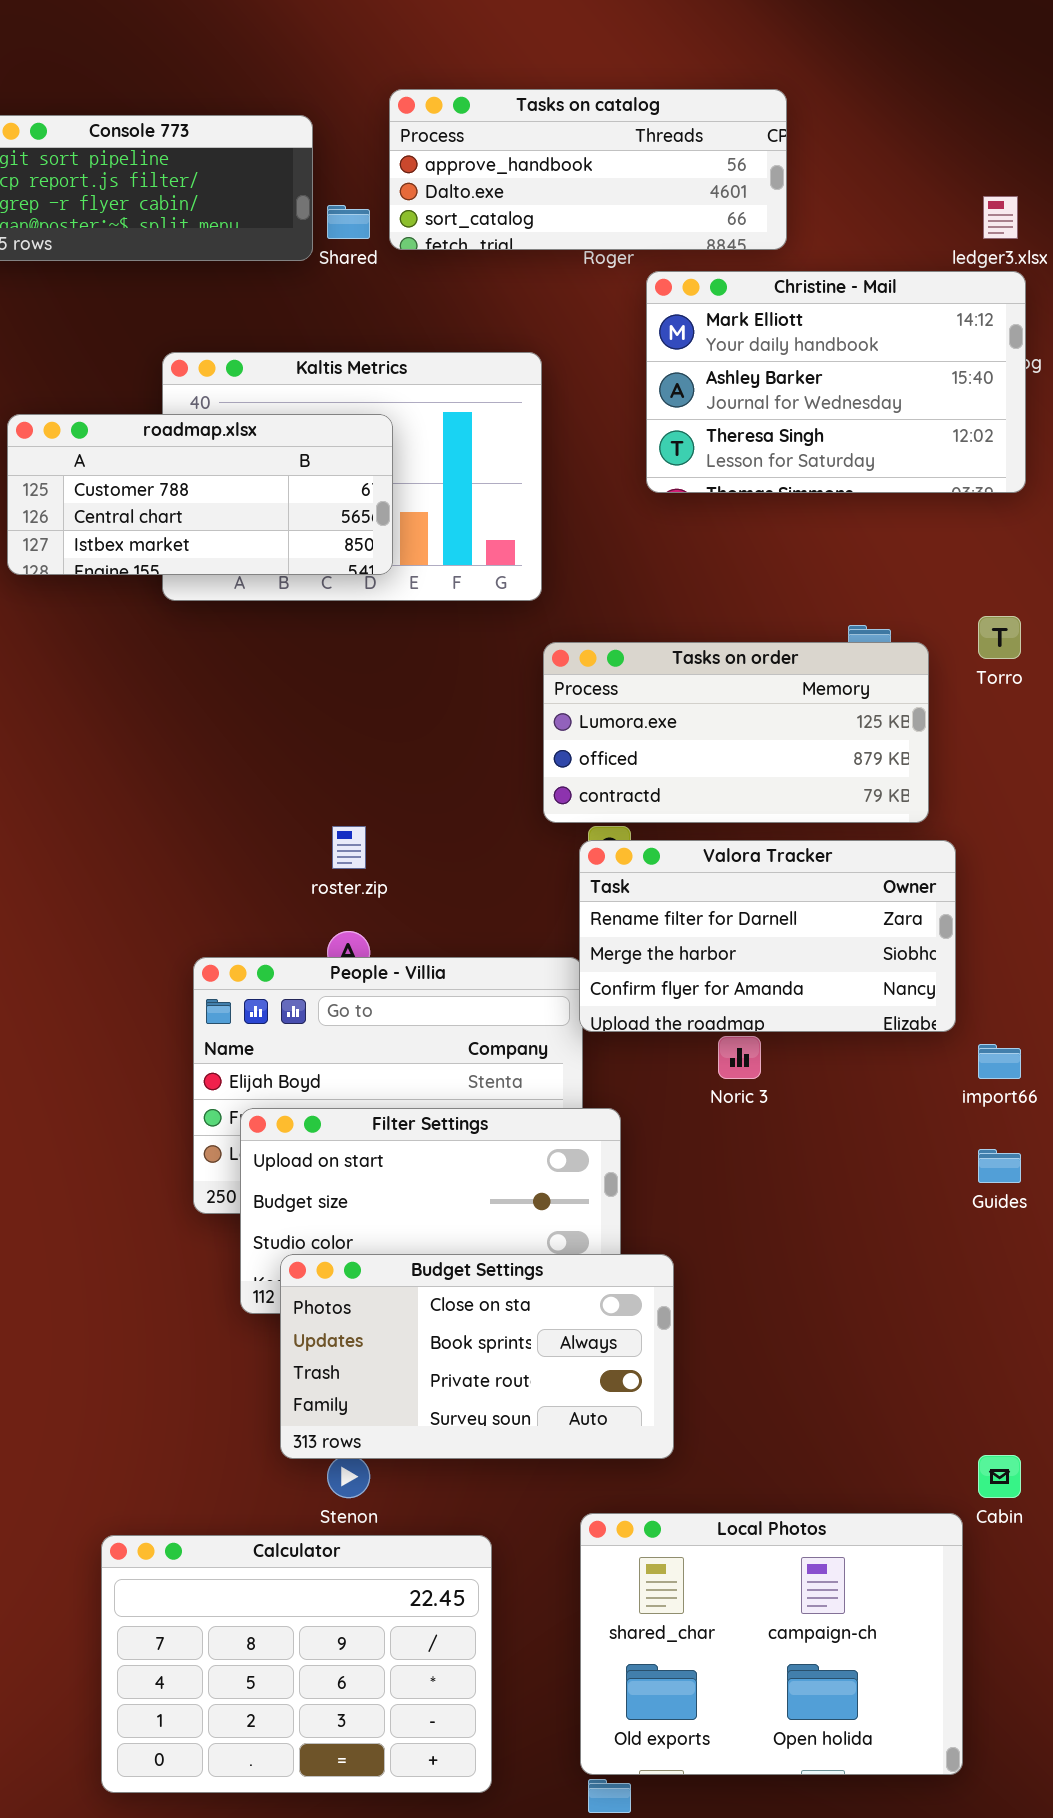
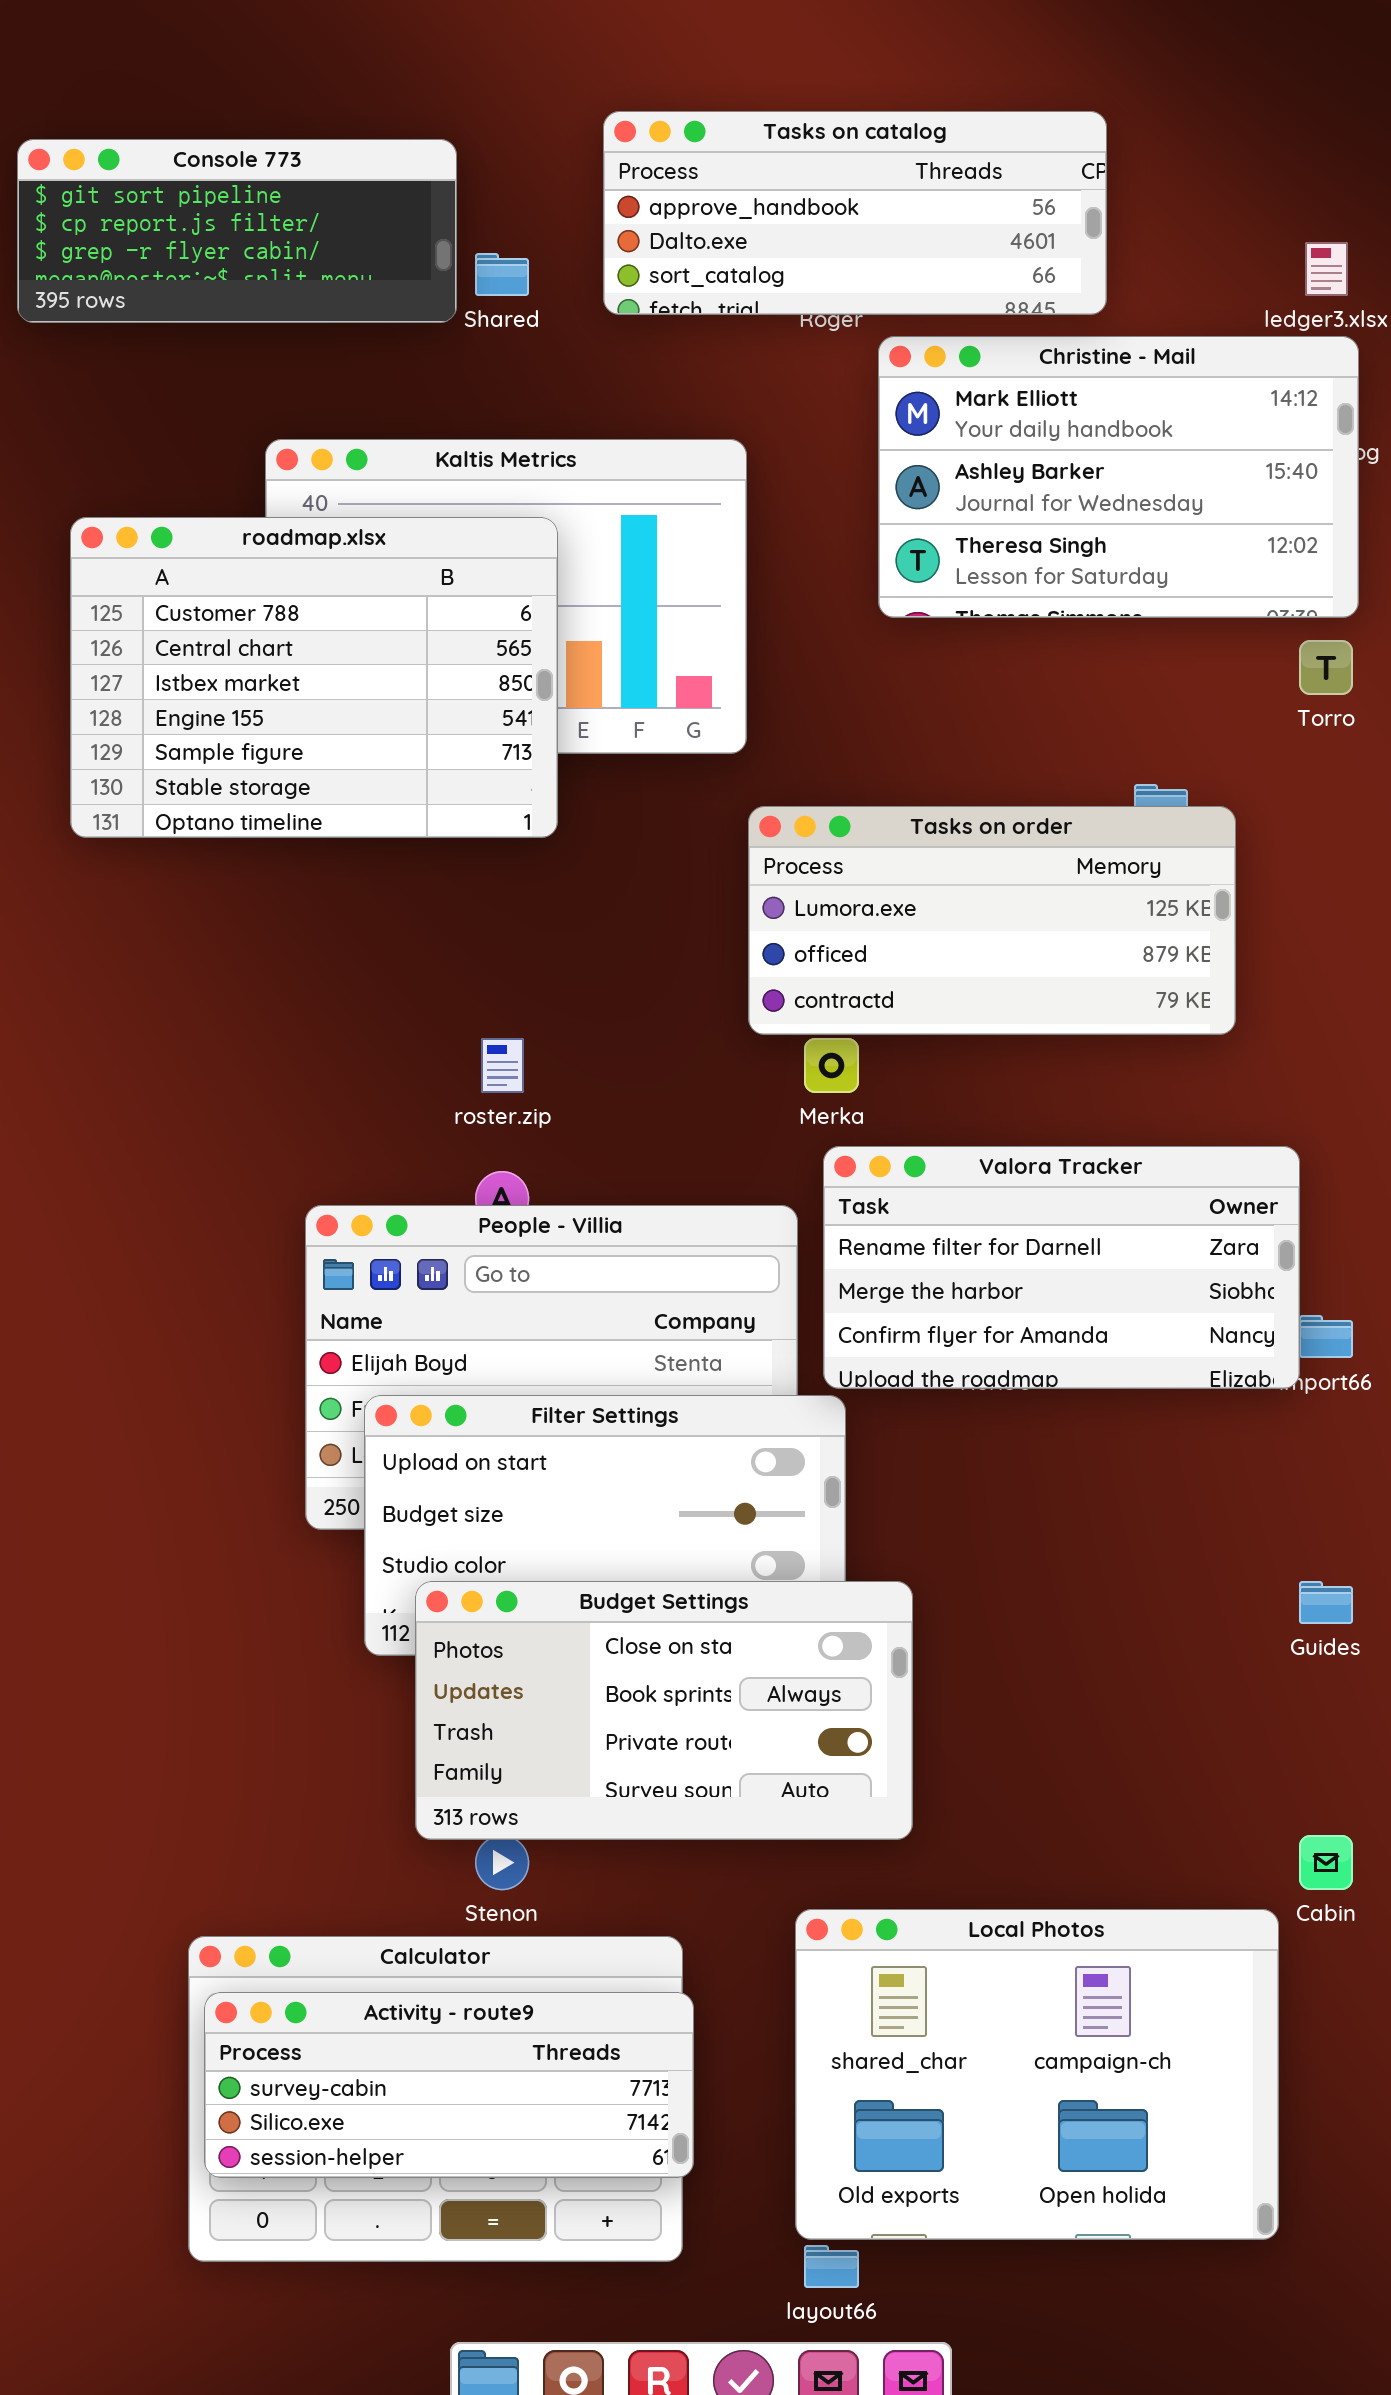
Tasks on catalog: [389,89,787,250] -> [603,111,1107,315], moved
roadmap.xlsx: [7,414,393,575] -> [70,517,558,838], resized
Torro: [978,616,1021,659] -> [1299,640,1353,695], moved
Valora Tracker: [579,840,956,1032] -> [823,1146,1300,1389], moved
Guides: [978,1149,1021,1183] -> [1299,1581,1353,1624], moved
Activity - route9: none -> [204,1992,694,2178], opened

